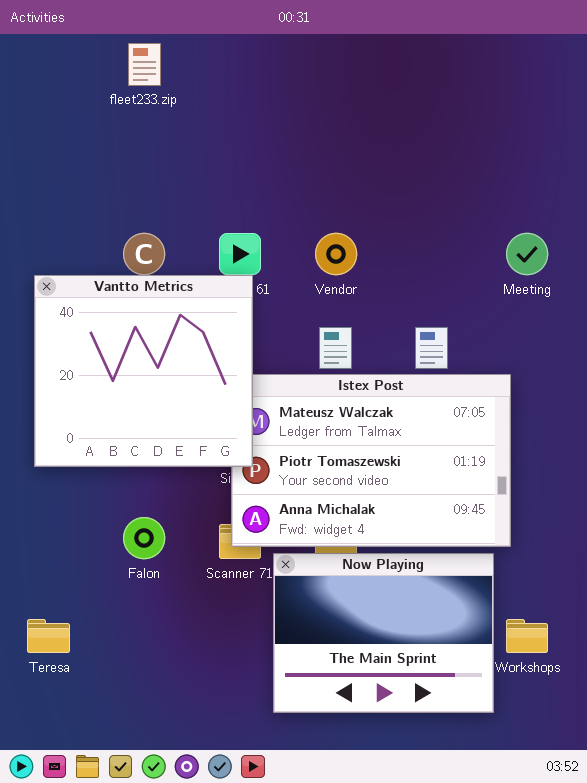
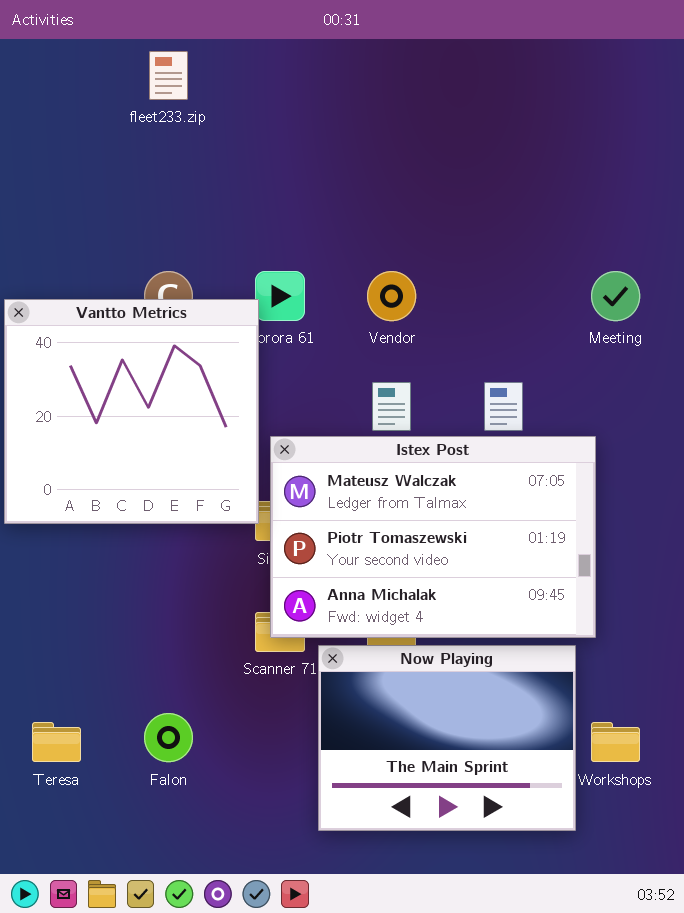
Vantto Metrics: [34,275,253,467] -> [4,299,259,524], moved
Falon: [123,517,165,559] -> [144,713,193,762], moved

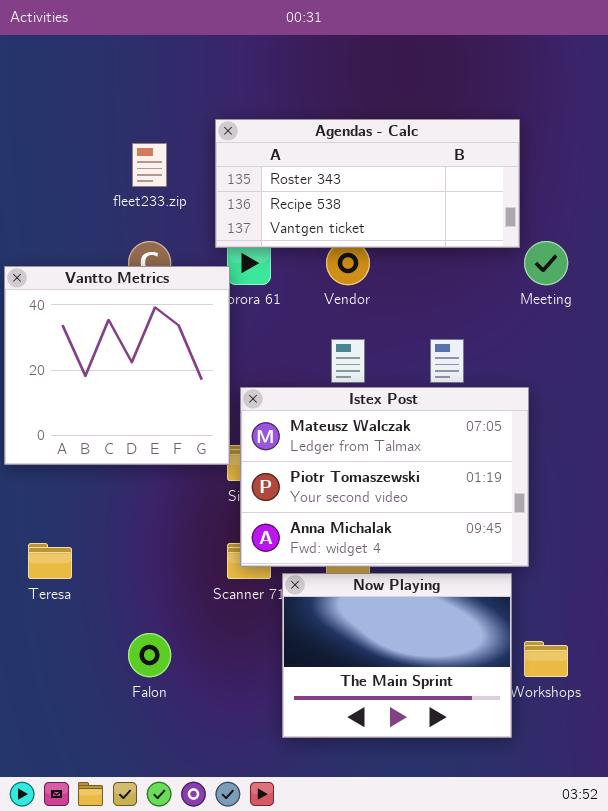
fleet233.zip: [149,51,188,100] -> [132,143,167,187], moved
Agendas - Calc: none -> [215,119,520,248], opened
Teresa: [32,722,81,762] -> [28,543,72,579], moved

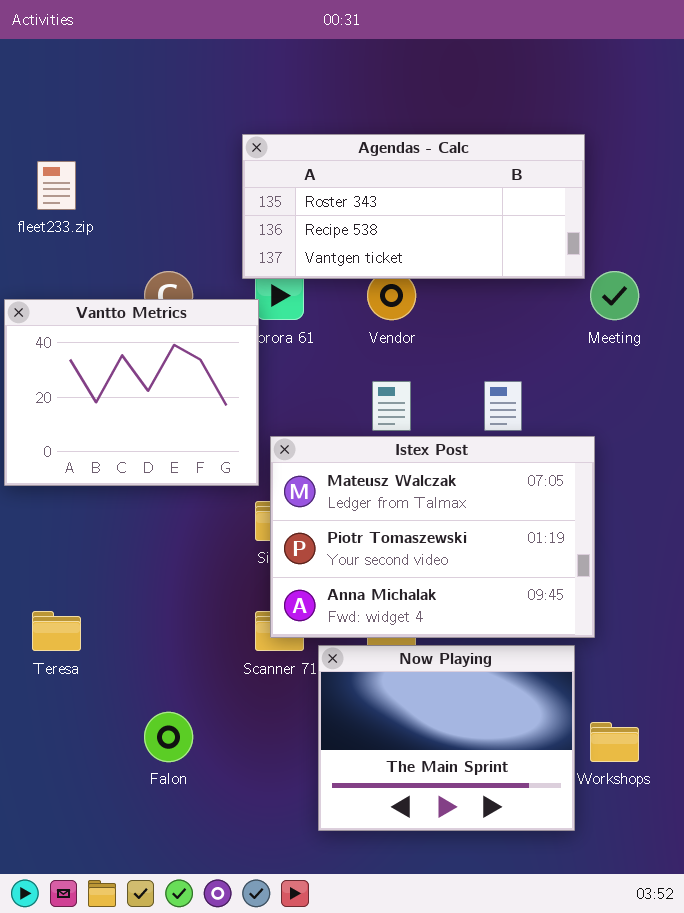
fleet233.zip: [132,143,167,187] -> [37,161,76,210], moved
Vantto Metrics: [4,266,230,465] -> [4,299,259,486], resized

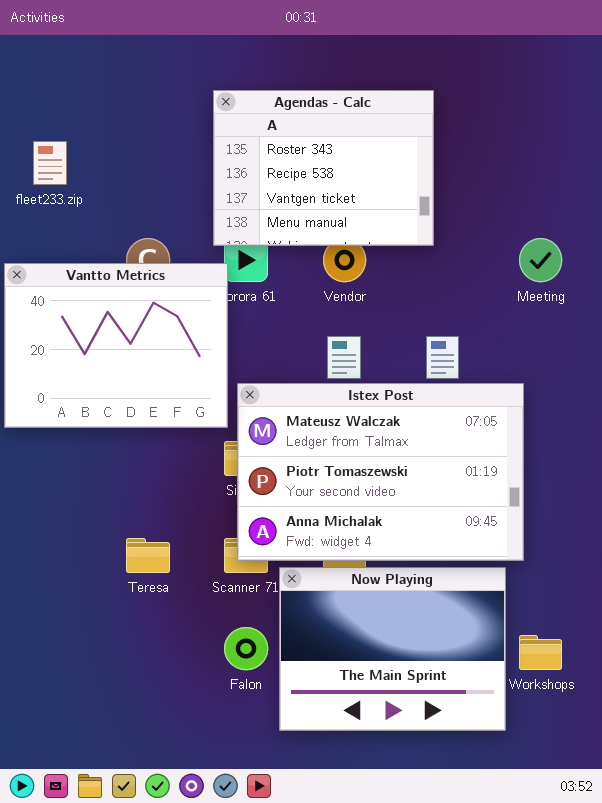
Agendas - Calc: [242,134,585,279] -> [213,90,434,246], resized
Teresa: [32,611,81,651] -> [126,538,170,573], moved
Falon: [144,712,193,762] -> [224,627,268,670], moved

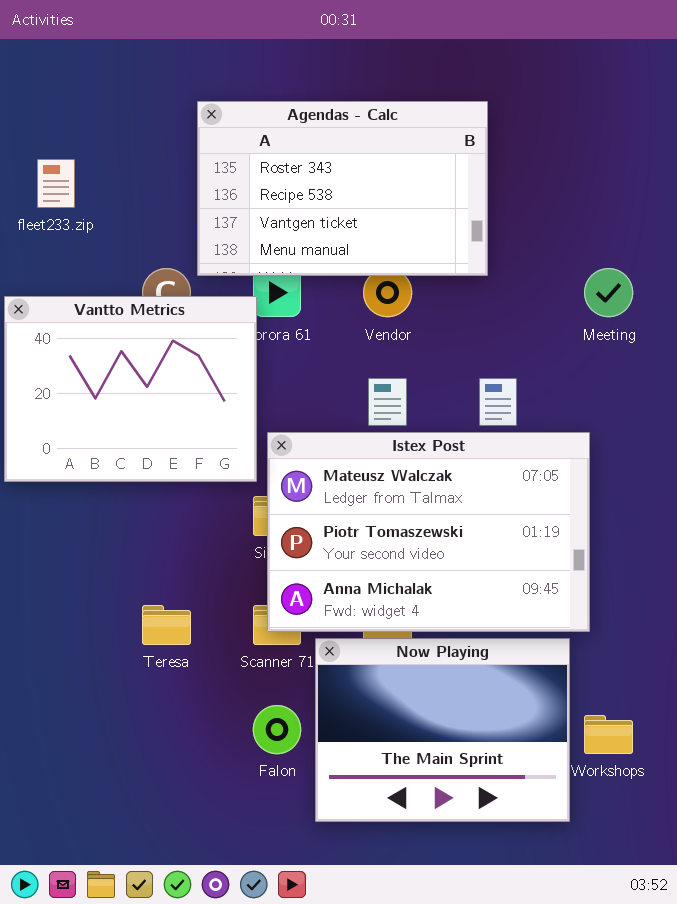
Agendas - Calc: [213,90,434,246] -> [197,101,488,276], resized

